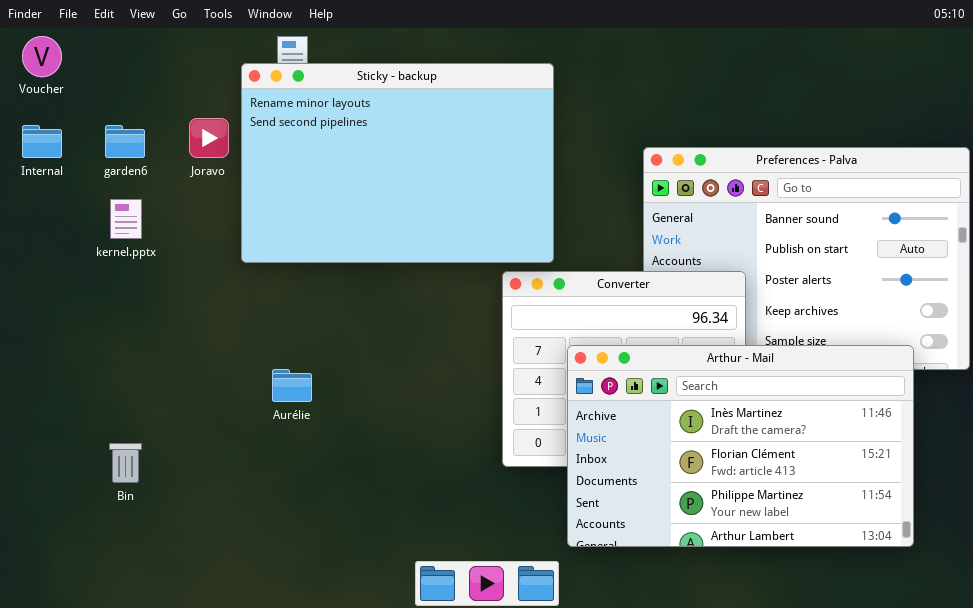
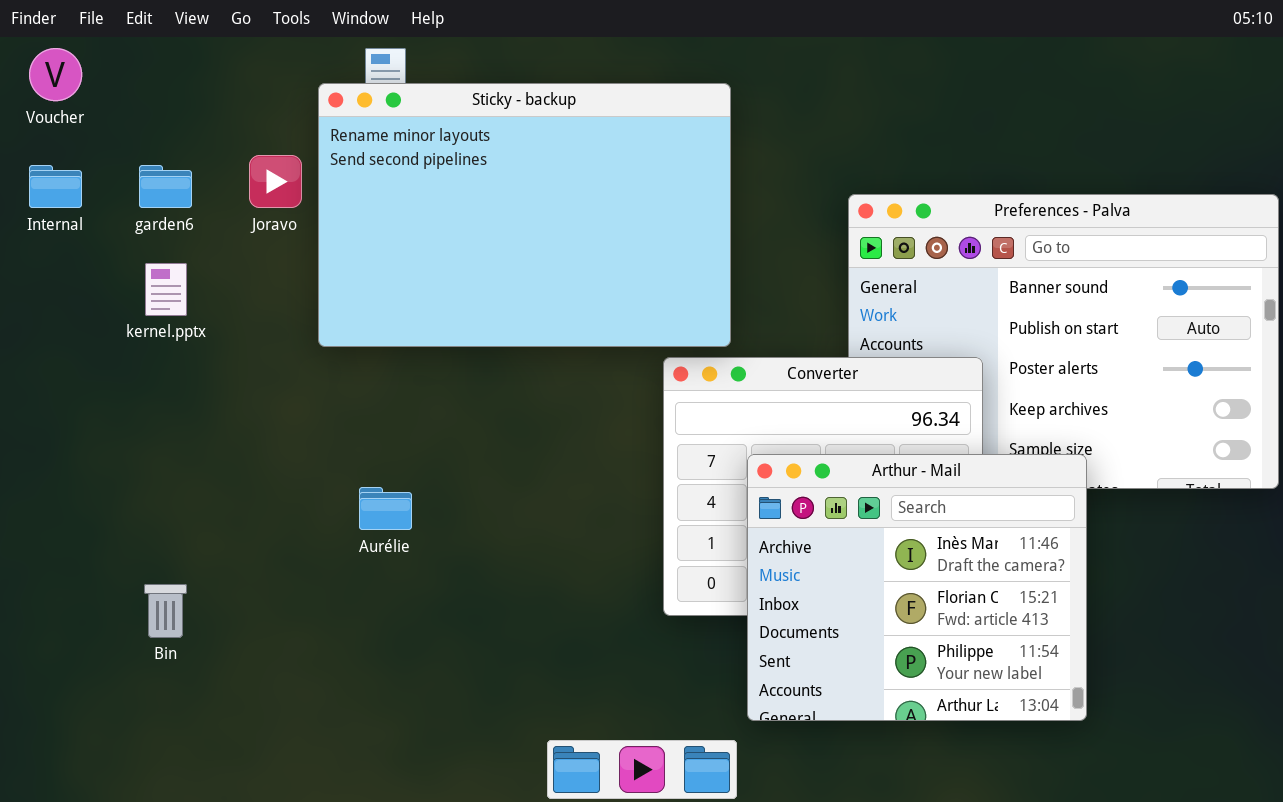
Arthur - Mail: [567,345,914,547] -> [747,454,1087,721], resized

